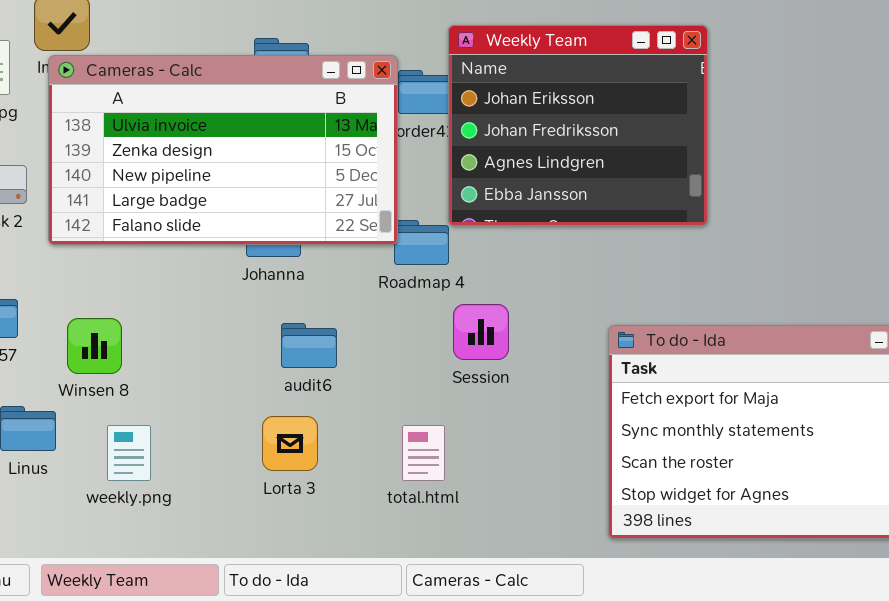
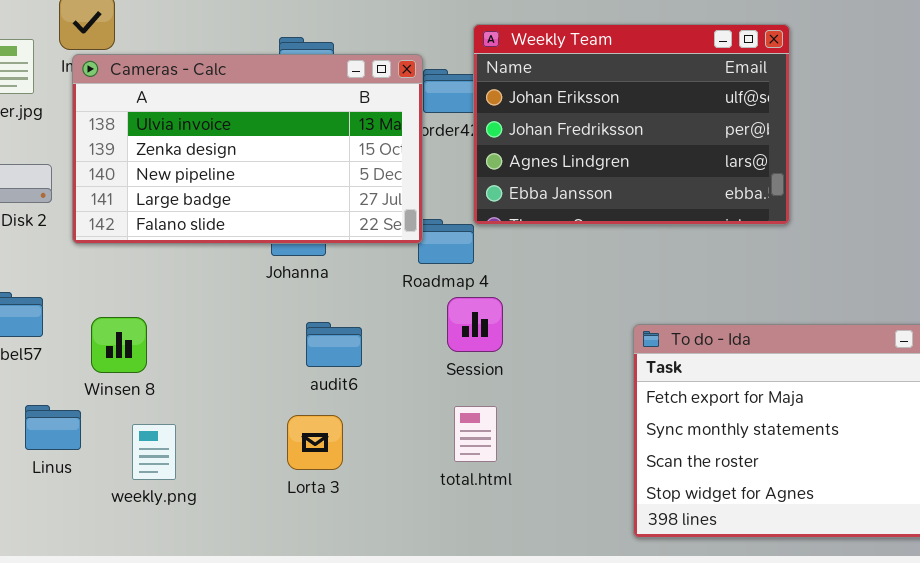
Weekly Team: [448,25,708,226] -> [473,24,790,225], resized
Session: [453,304,509,360] -> [447,297,503,352], moved
total.html: [402,425,445,481] -> [454,406,497,462], moved

